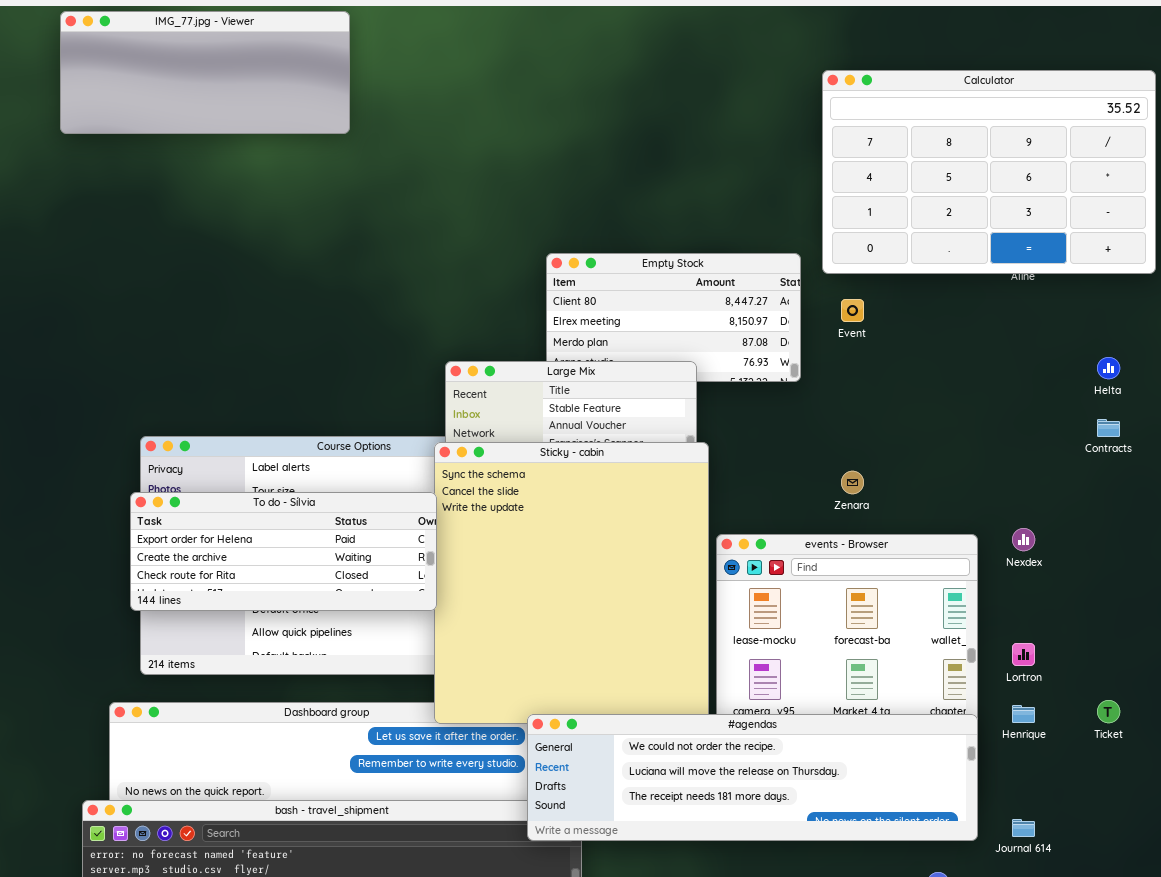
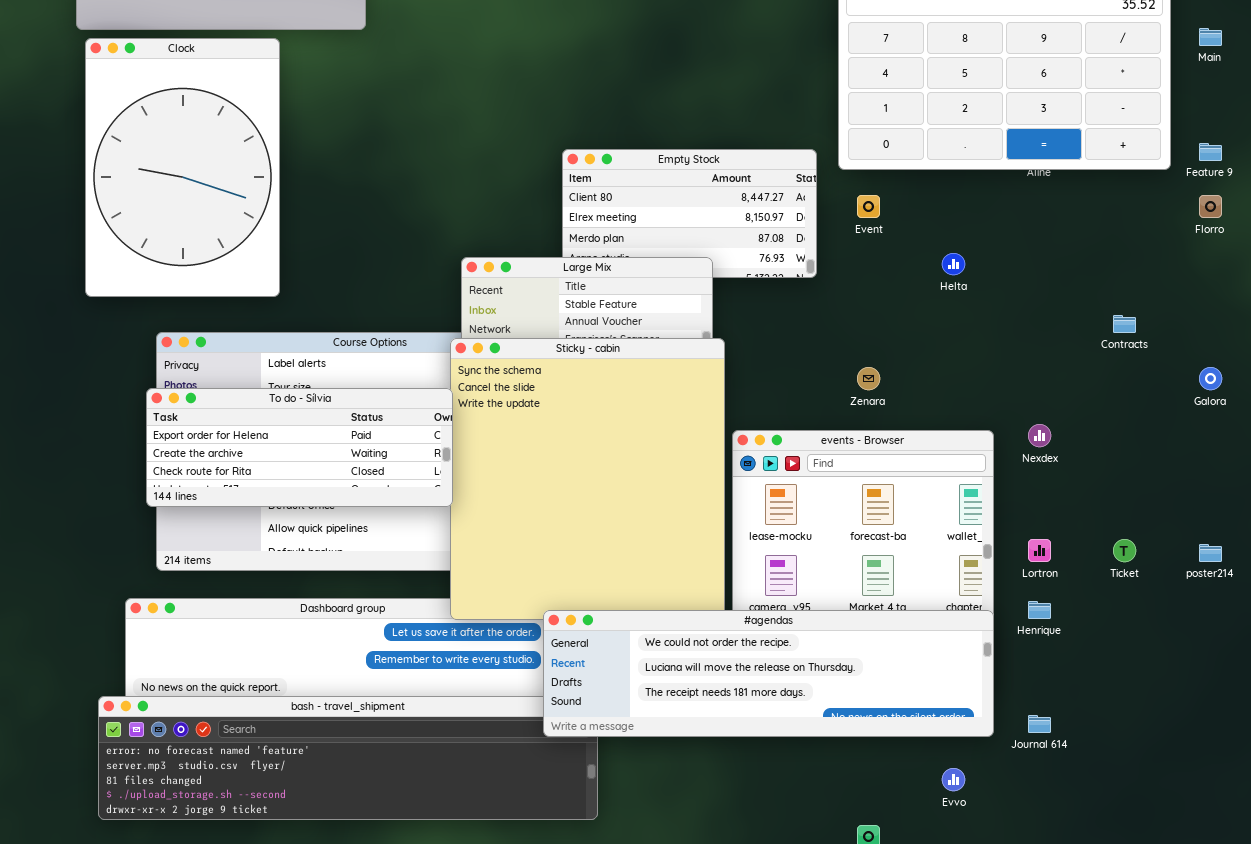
Clock: none -> [85,38,280,297], opened
Helta: [1097,357,1120,379] -> [942,253,965,275], moved
Ticket: [1097,700,1120,723] -> [1113,539,1136,562], moved

